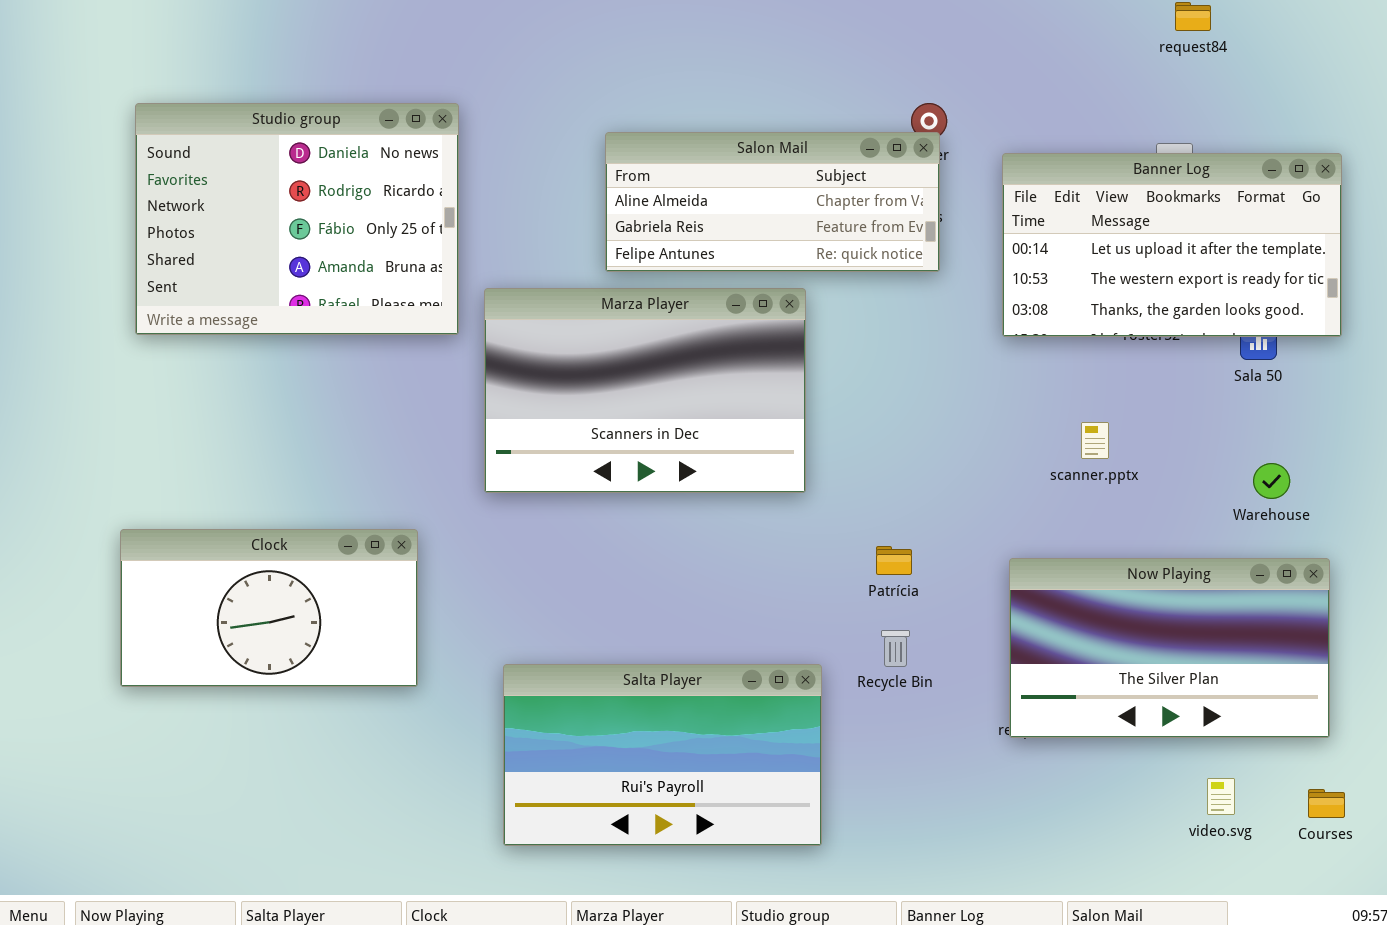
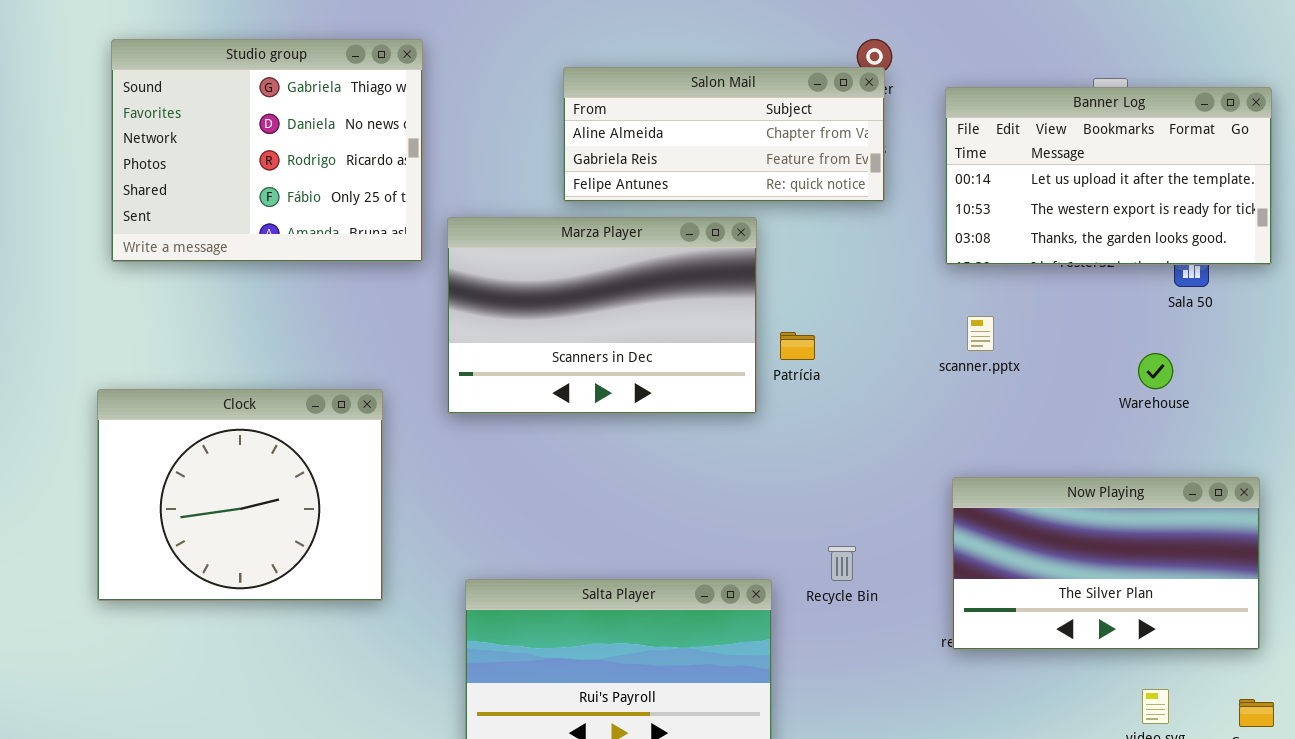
Studio group: [135,103,459,335] -> [111,39,423,262], scrolled up 1 row
scanner.pptx: [1081,422,1109,459] -> [967,316,994,351], moved
Warehouse: [1253,463,1290,499] -> [1138,353,1173,389], moved
Clock: [120,529,418,687] -> [97,389,383,601], resized
Patrícia: [876,546,912,575] -> [780,332,815,360], moved

